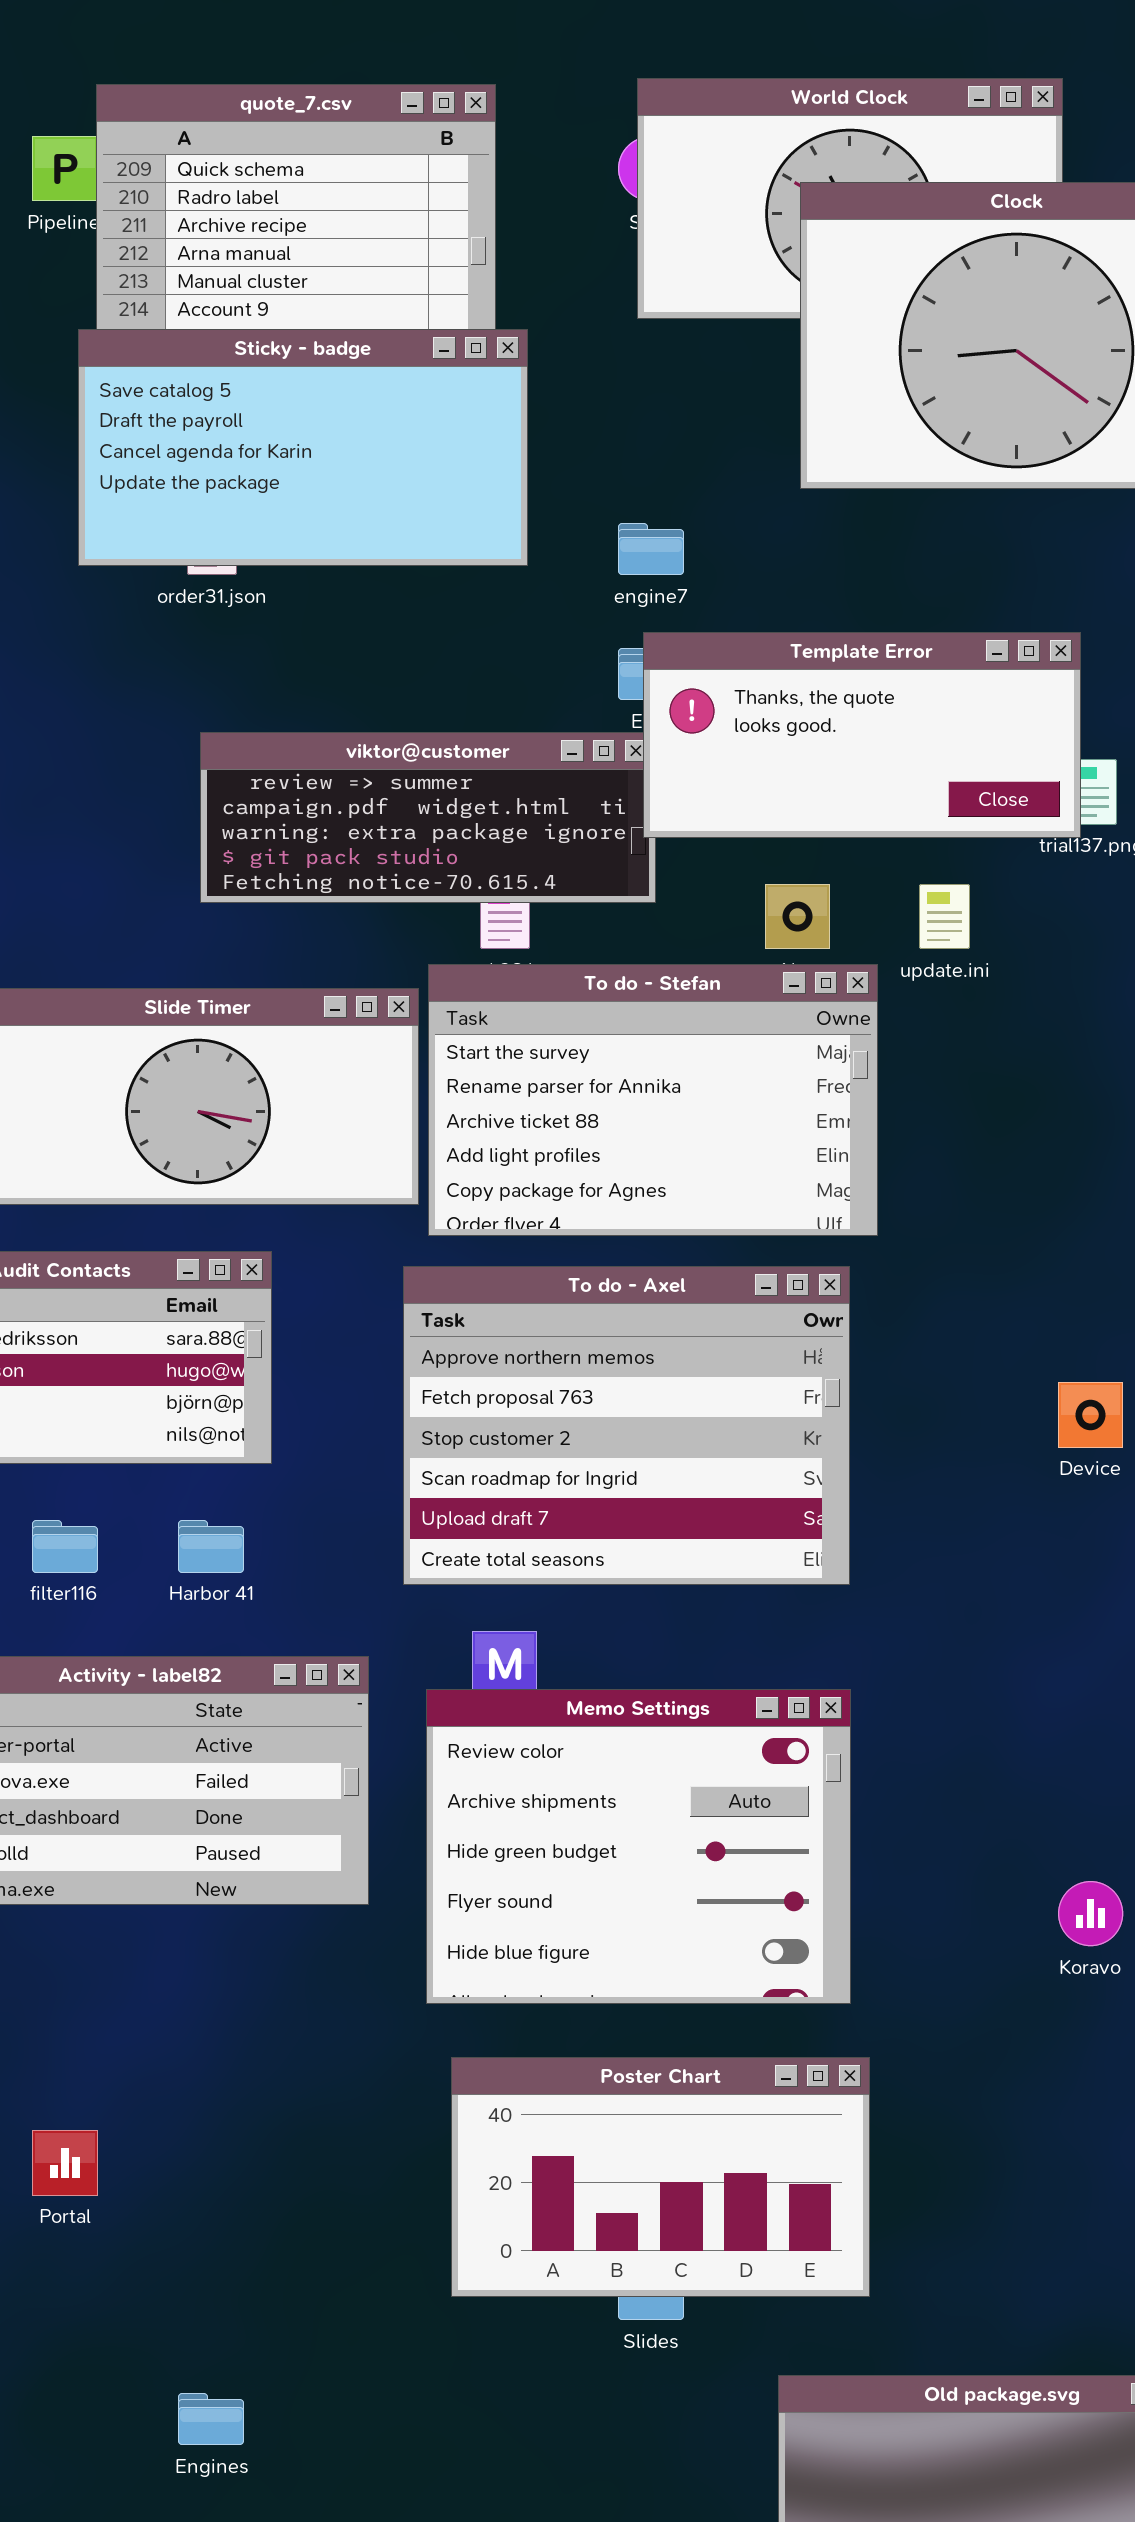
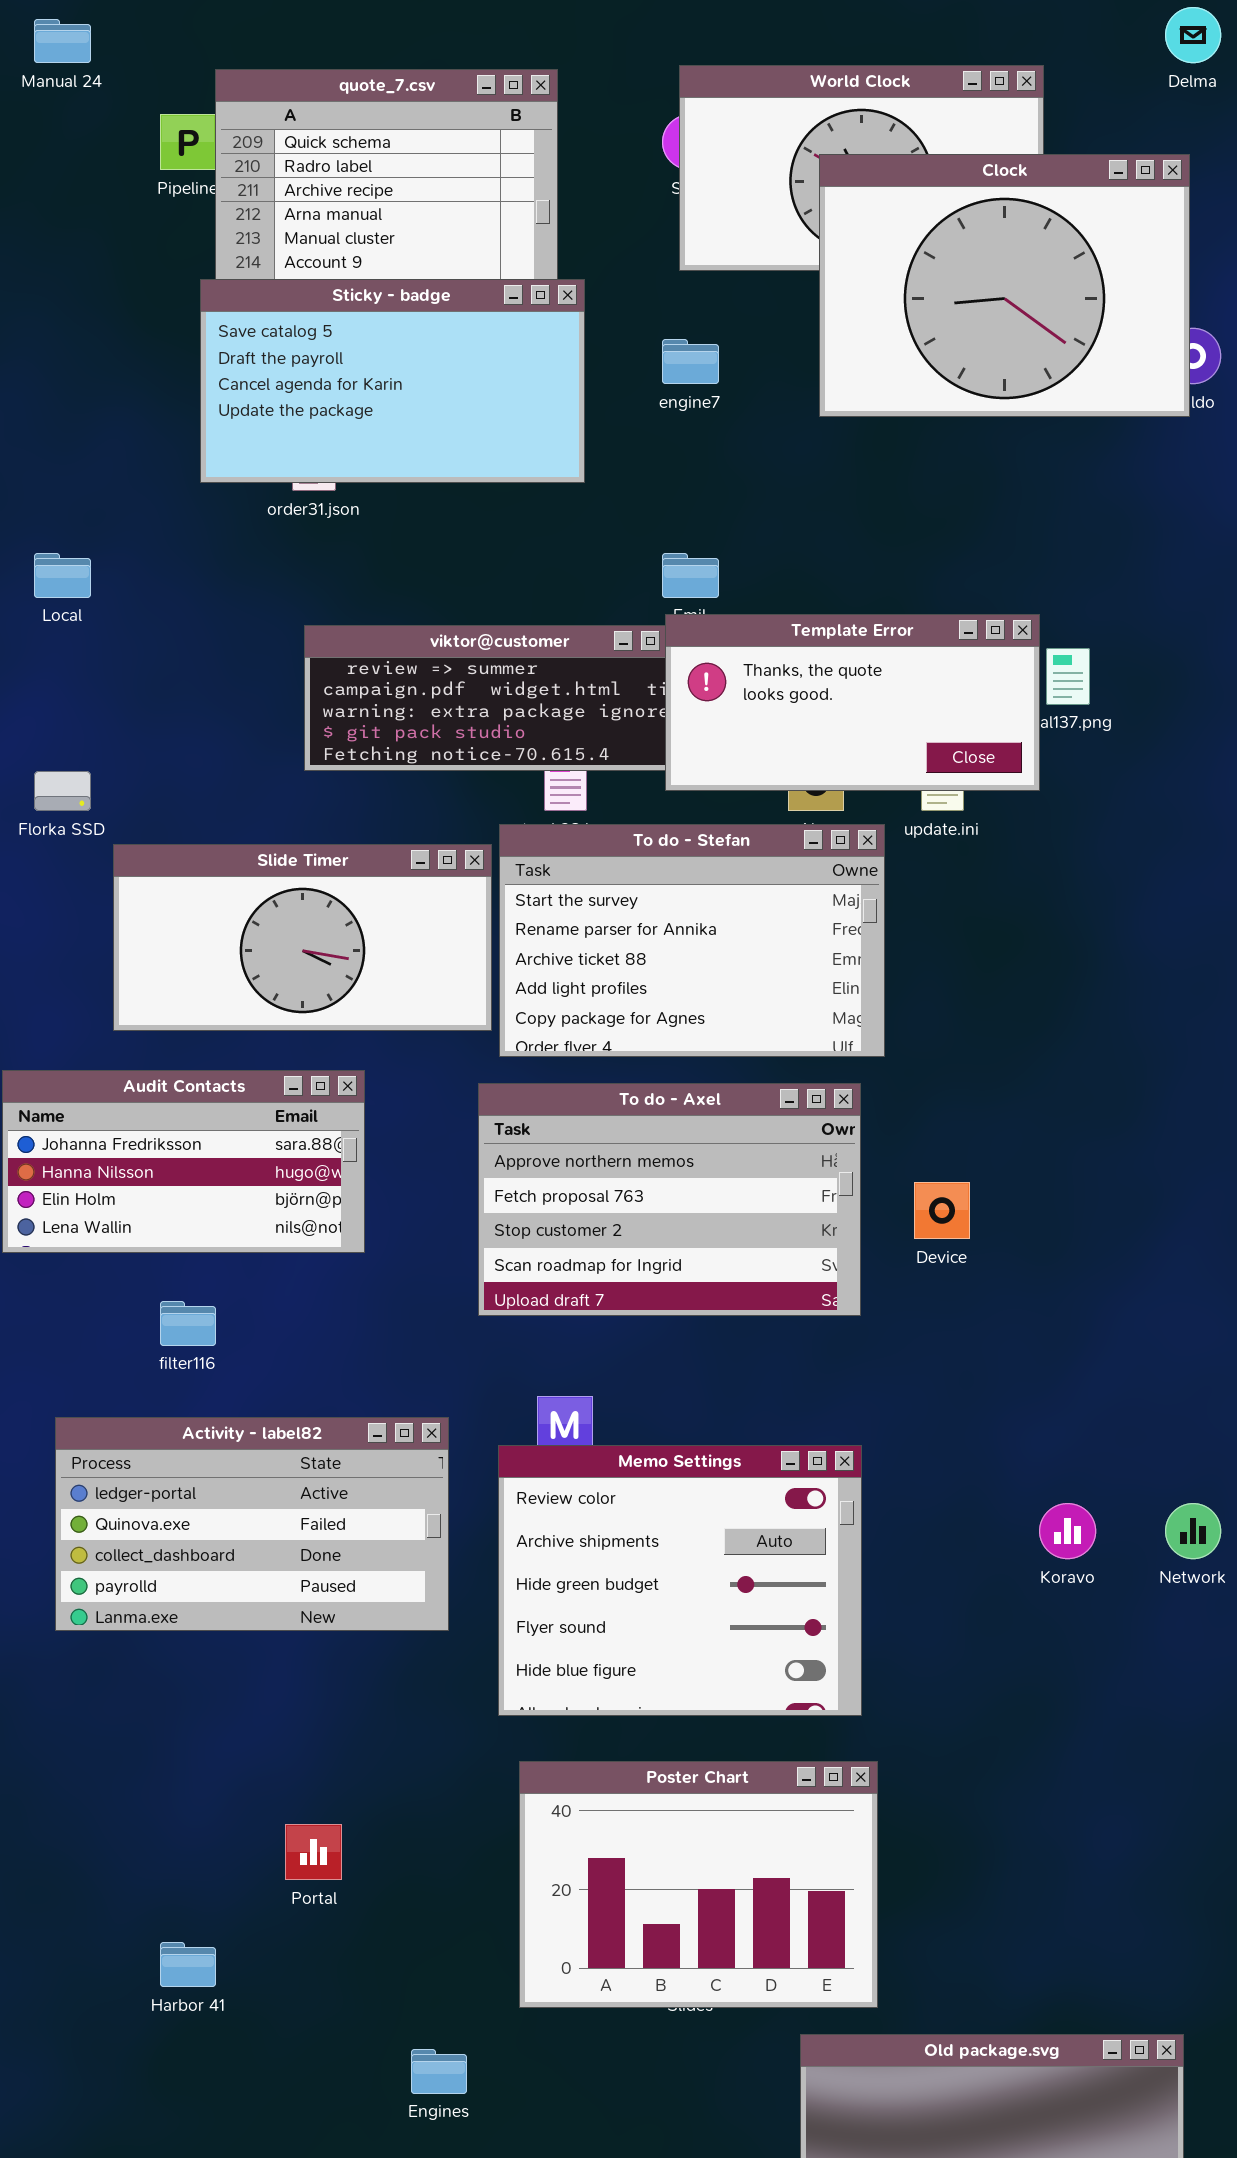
engine7: [618,523,684,575] -> [662,339,719,384], moved
Template Error: [643,632,1081,838] -> [665,614,1040,791], moved
To do - Axel: [403,1266,850,1585] -> [478,1083,861,1316], resized
Device: [1058,1382,1123,1448] -> [914,1182,970,1239], moved
Harbor 41: [178,1520,244,1573] -> [160,1942,216,1987], moved
Koravo: [1058,1881,1123,1946] -> [1039,1503,1096,1559], moved
Poster Chart: [451,2057,870,2297] -> [519,1761,878,2008], resized
Portal: [32,2130,98,2196] -> [285,1824,342,1880], moved
Engines: [178,2393,244,2445] -> [411,2049,467,2094], moved

